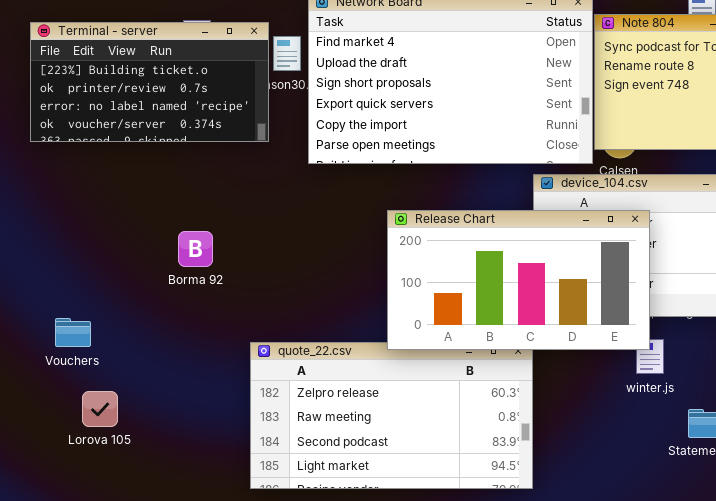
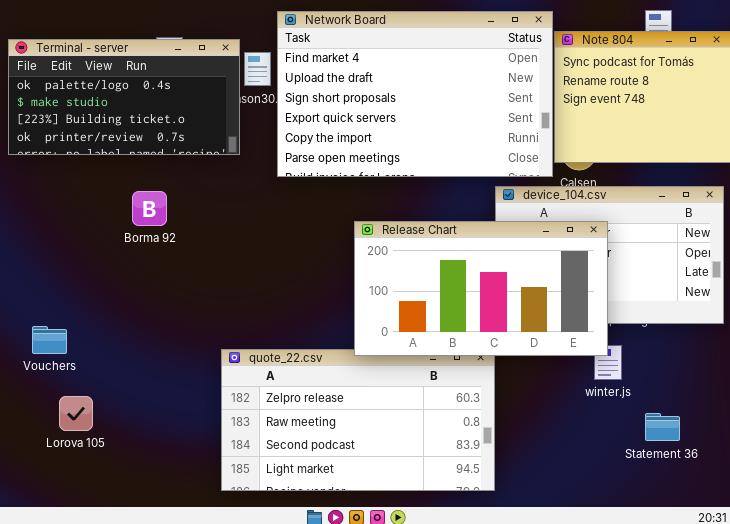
Terminal - server: [30,22,269,142] -> [8,39,240,155], scrolled up 2 rows
Borma 92: [178,231,213,267] -> [132,191,167,226], moved

